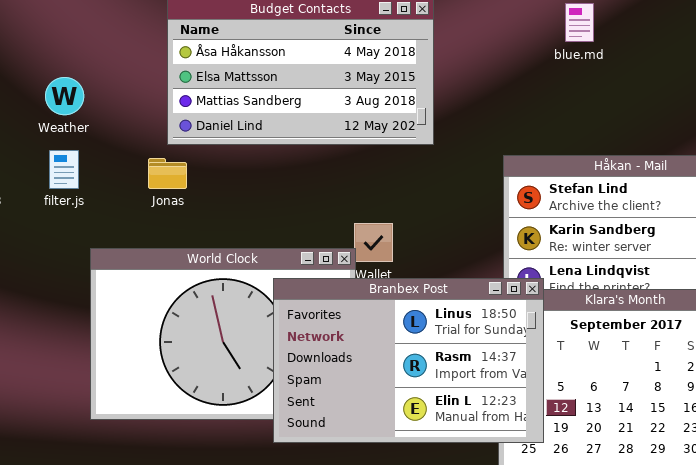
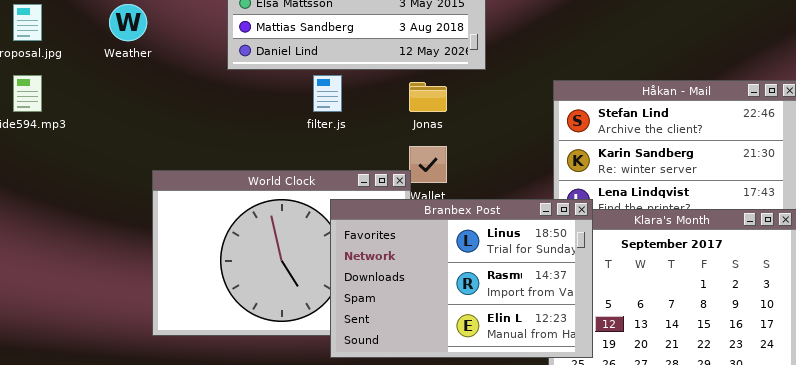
filter.js: [49,150,79,189] -> [313,75,342,112], moved
Jonas: [148,158,187,189] -> [409,82,447,112], moved

